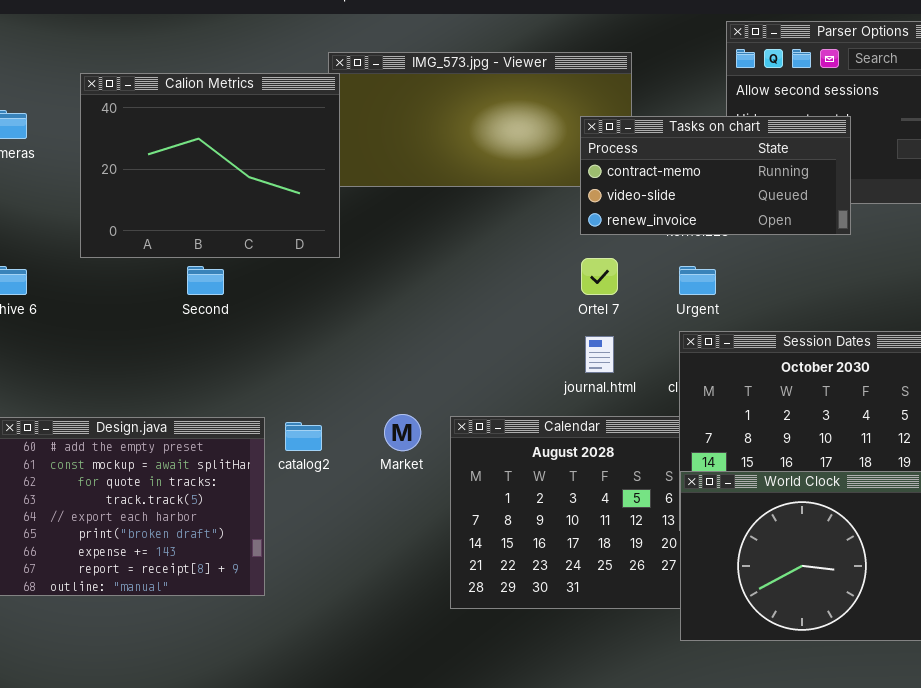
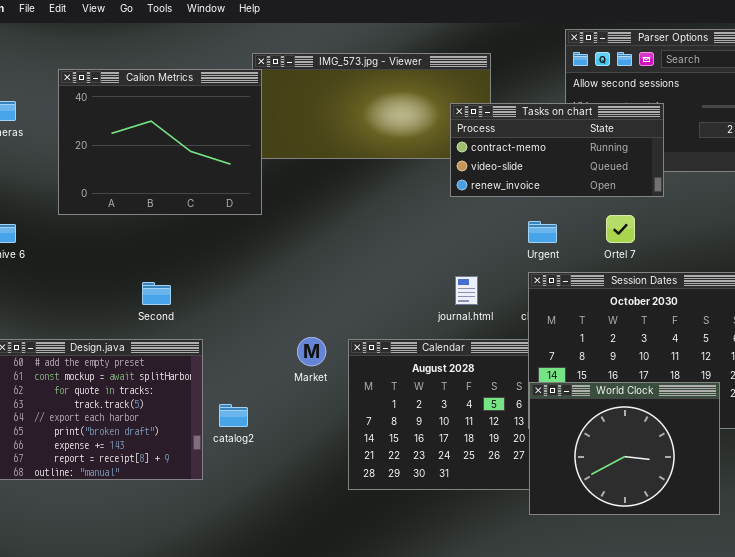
Ortel 7: [581,258,618,295] -> [606,215,635,243], moved
Second: [187,266,224,295] -> [142,282,171,305], moved
catalog2: [285,422,322,451] -> [219,404,248,427], moved

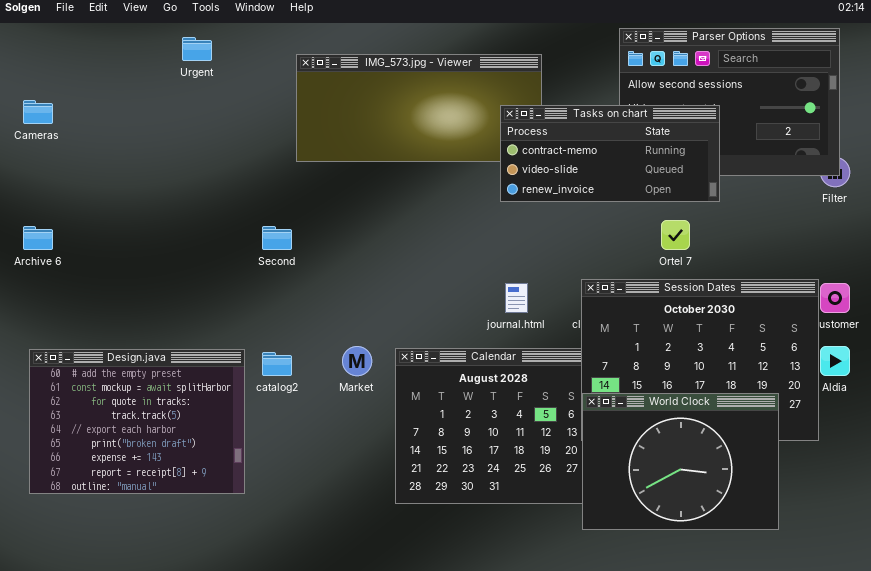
Calion Metrics: [58,69,262,215] -> none, closed
Urgent: [528,221,557,243] -> [182,37,212,61], moved
Second: [142,282,171,305] -> [262,226,292,250], moved
catalog2: [219,404,248,427] -> [262,352,292,376], moved

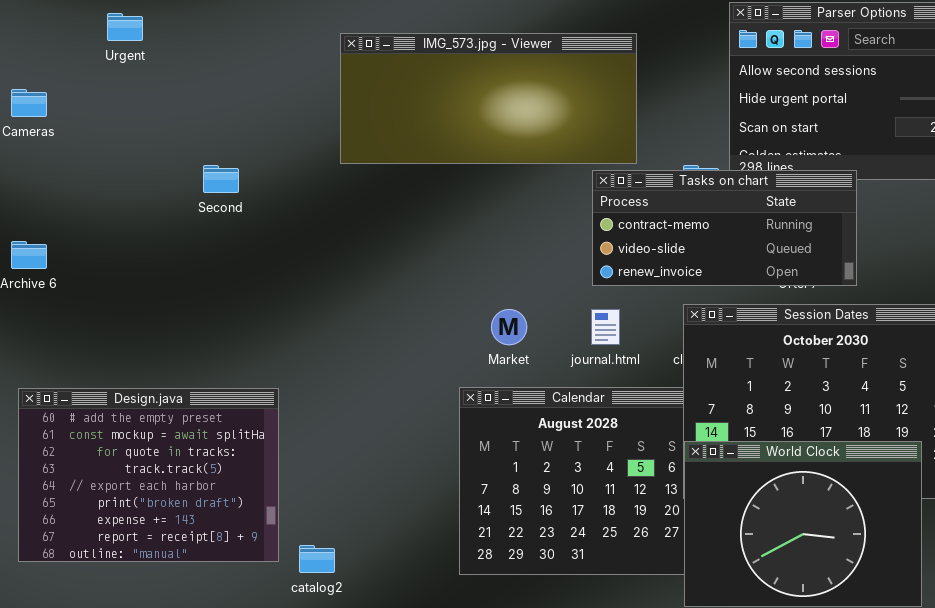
Urgent: [182,37,212,61] -> [107,13,143,41], moved
Tasks on chart: [500,105,720,202] -> [592,170,857,286], moved
Second: [262,226,292,250] -> [203,165,239,193], moved
Market: [342,346,372,376] -> [491,309,527,345], moved
catalog2: [262,352,292,376] -> [299,545,335,573], moved

